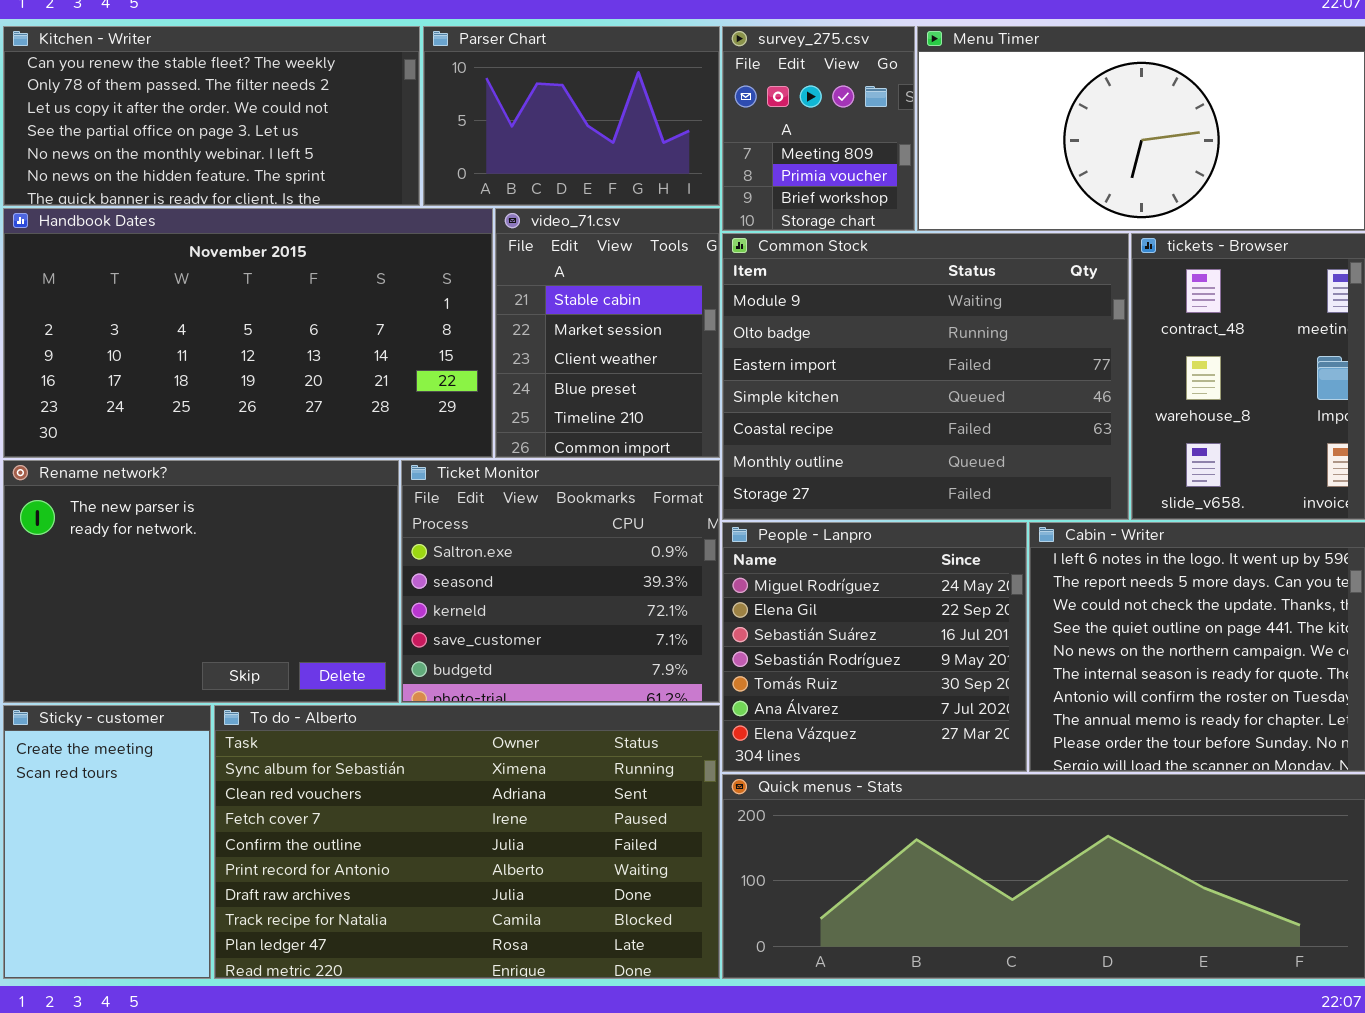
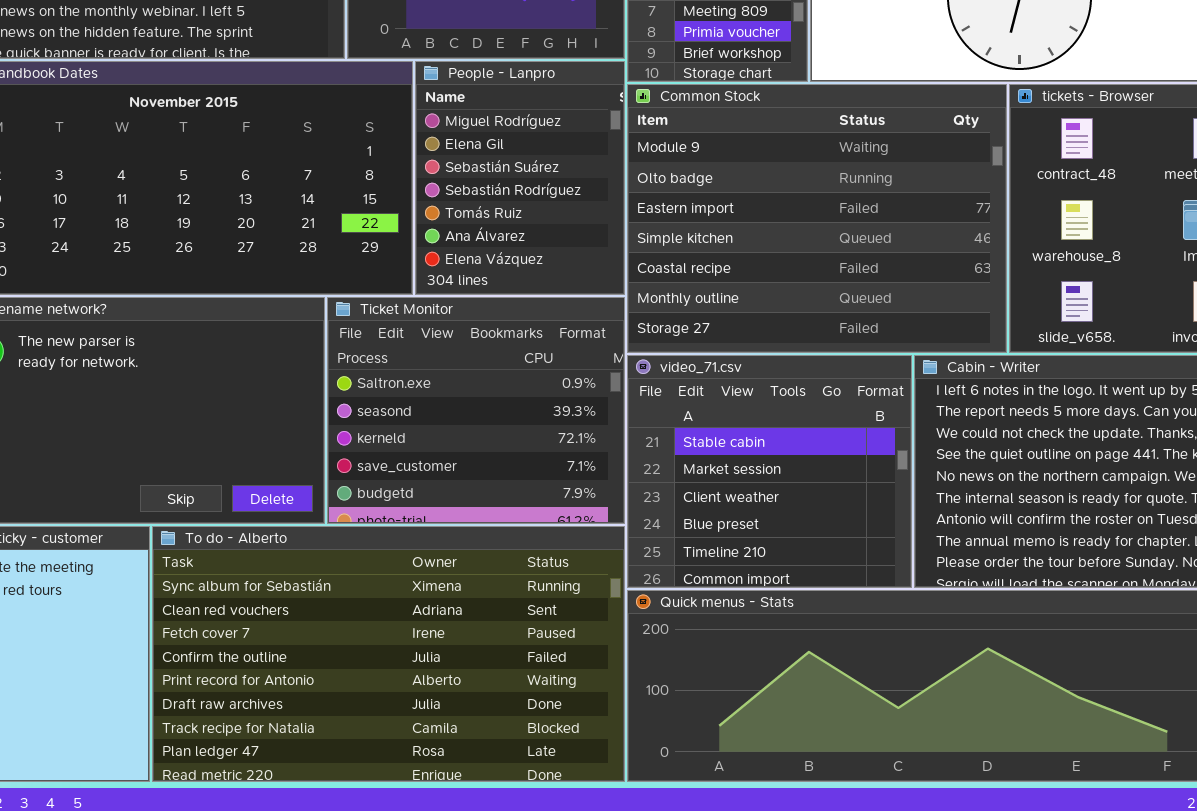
video_71.csv: [495,208,720,458] -> [627,355,912,588], moved, resized
People - Lanpro: [722,522,1027,772] -> [415,61,625,295], moved, resized

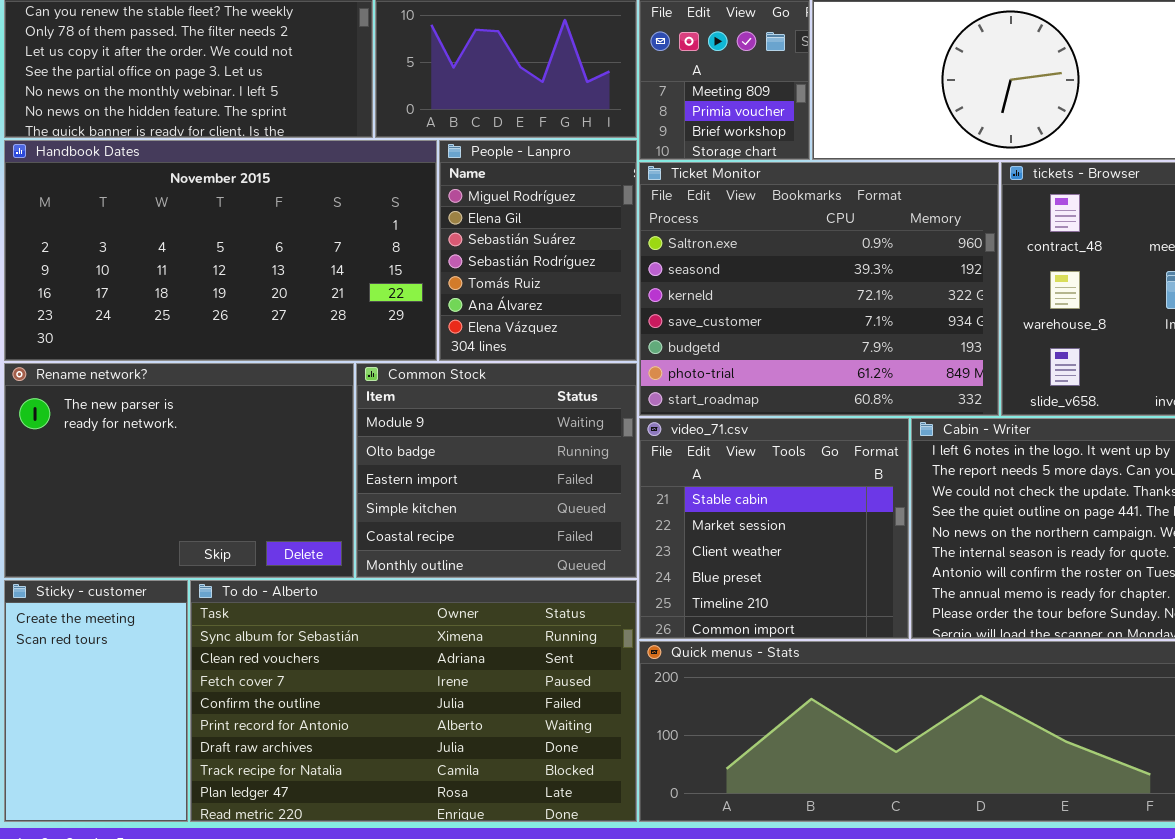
Common Stock: [627,84,1007,353] -> [356,363,637,578], moved, resized
Ticket Monitor: [327,297,625,524] -> [639,162,999,416], moved, resized

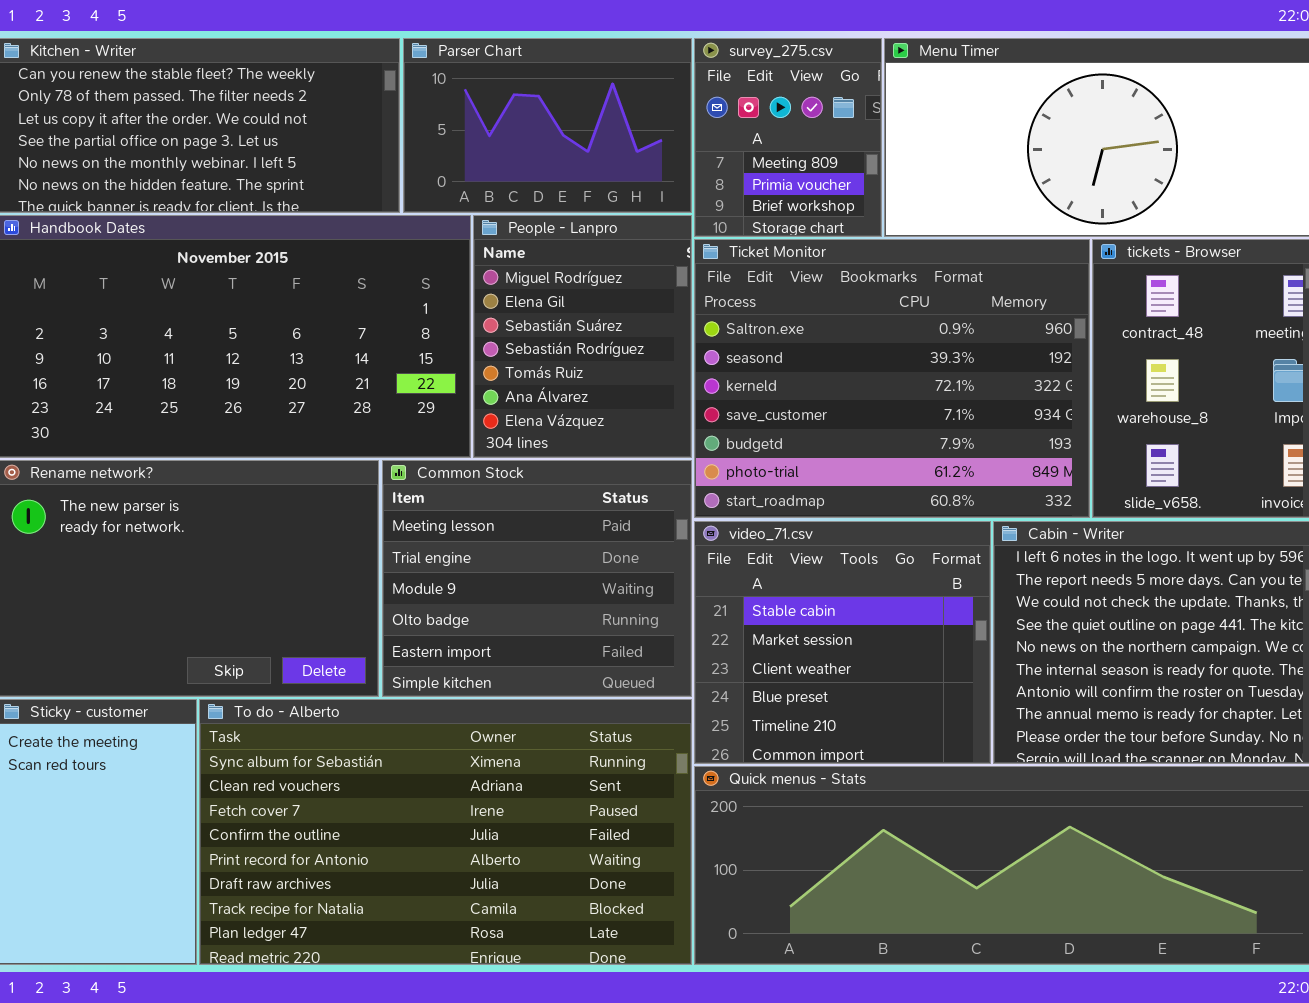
Common Stock: [356,363,637,578] -> [382,460,692,697], scrolled up 2 rows

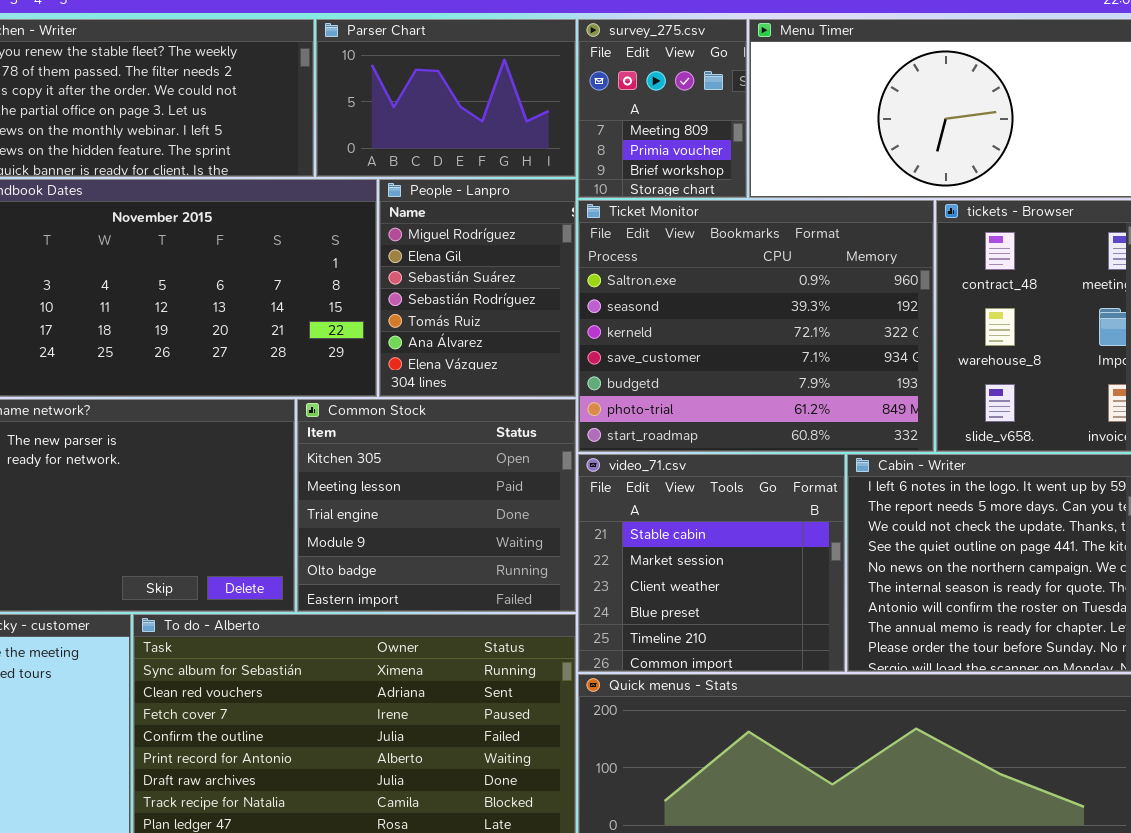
Common Stock: [382,460,692,697] -> [297,399,576,612], scrolled up 1 row

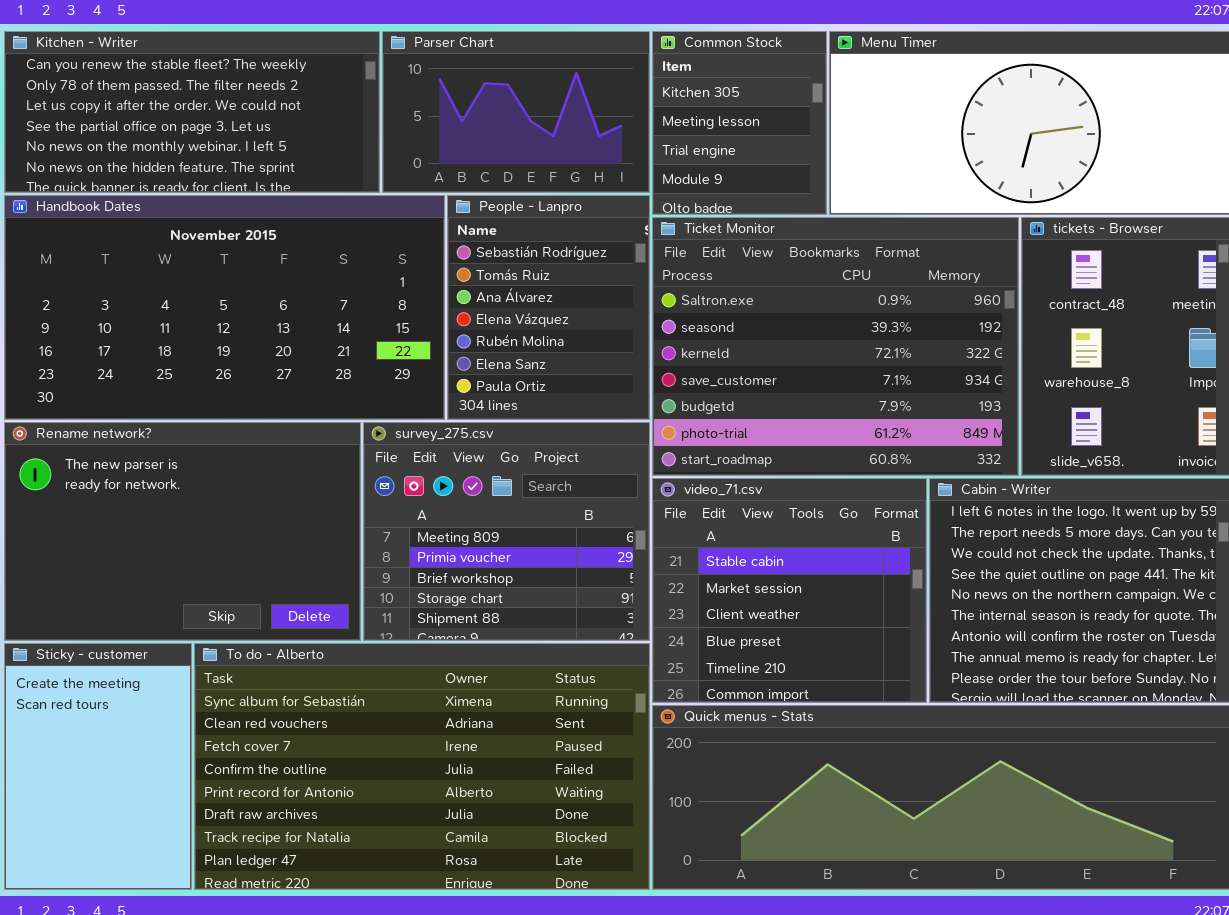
survey_275.csv: [578,19,747,198] -> [363,422,650,641], moved, resized
People - Lanpro: [379,179,576,397] -> [447,195,650,420], scrolled down 3 rows
Common Stock: [297,399,576,612] -> [652,31,827,215], moved, resized

